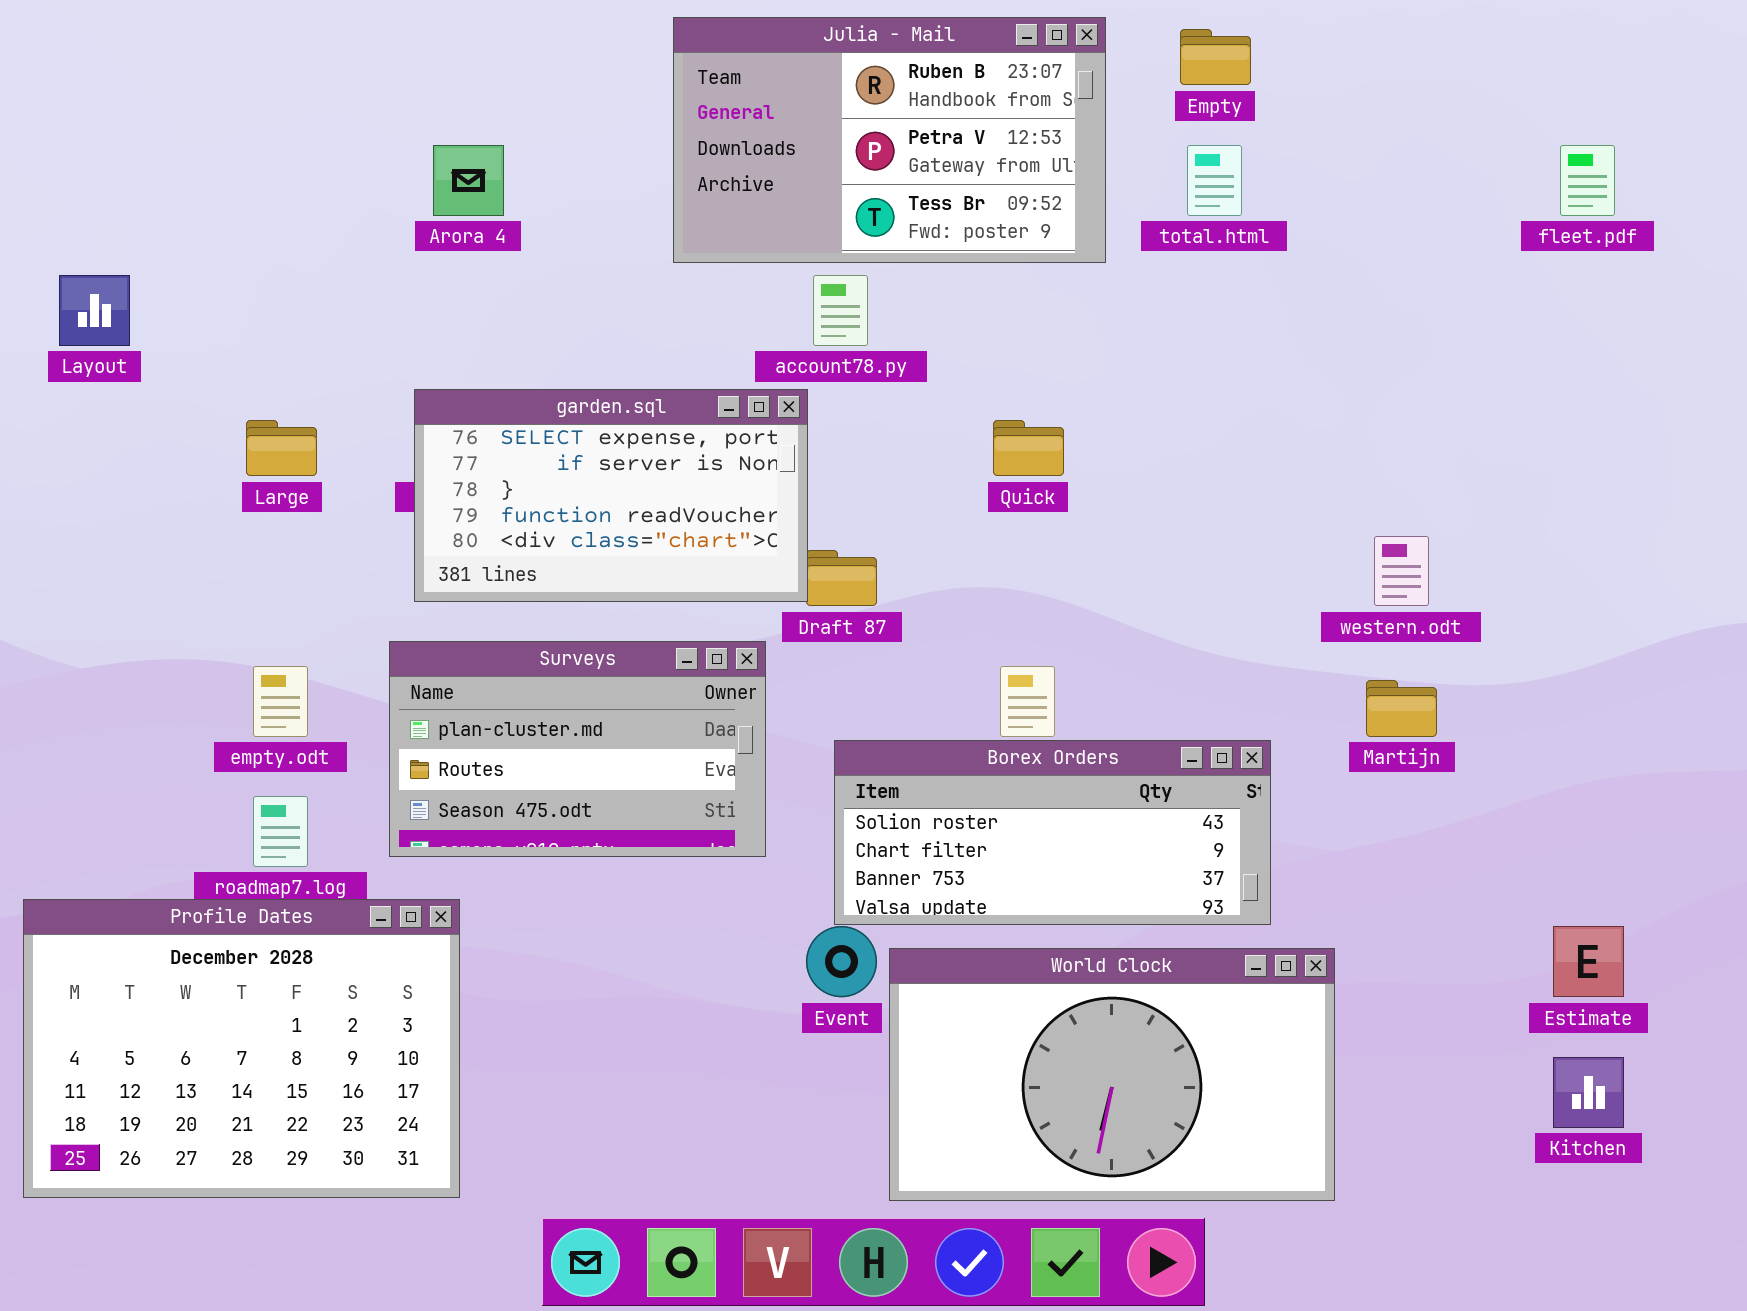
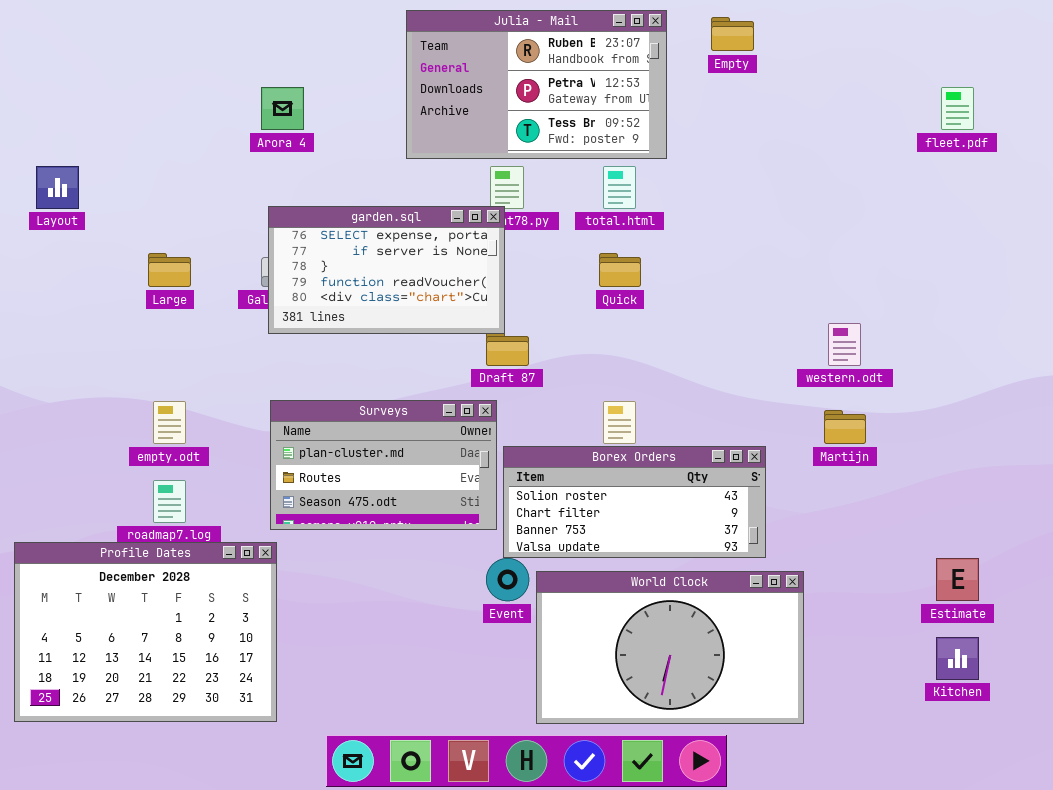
total.html: [1187,145,1242,216] -> [603,166,636,209], moved
garden.sql: [414,389,808,602] -> [268,206,505,334], moved
Surveys: [389,641,766,857] -> [270,400,497,530], moved

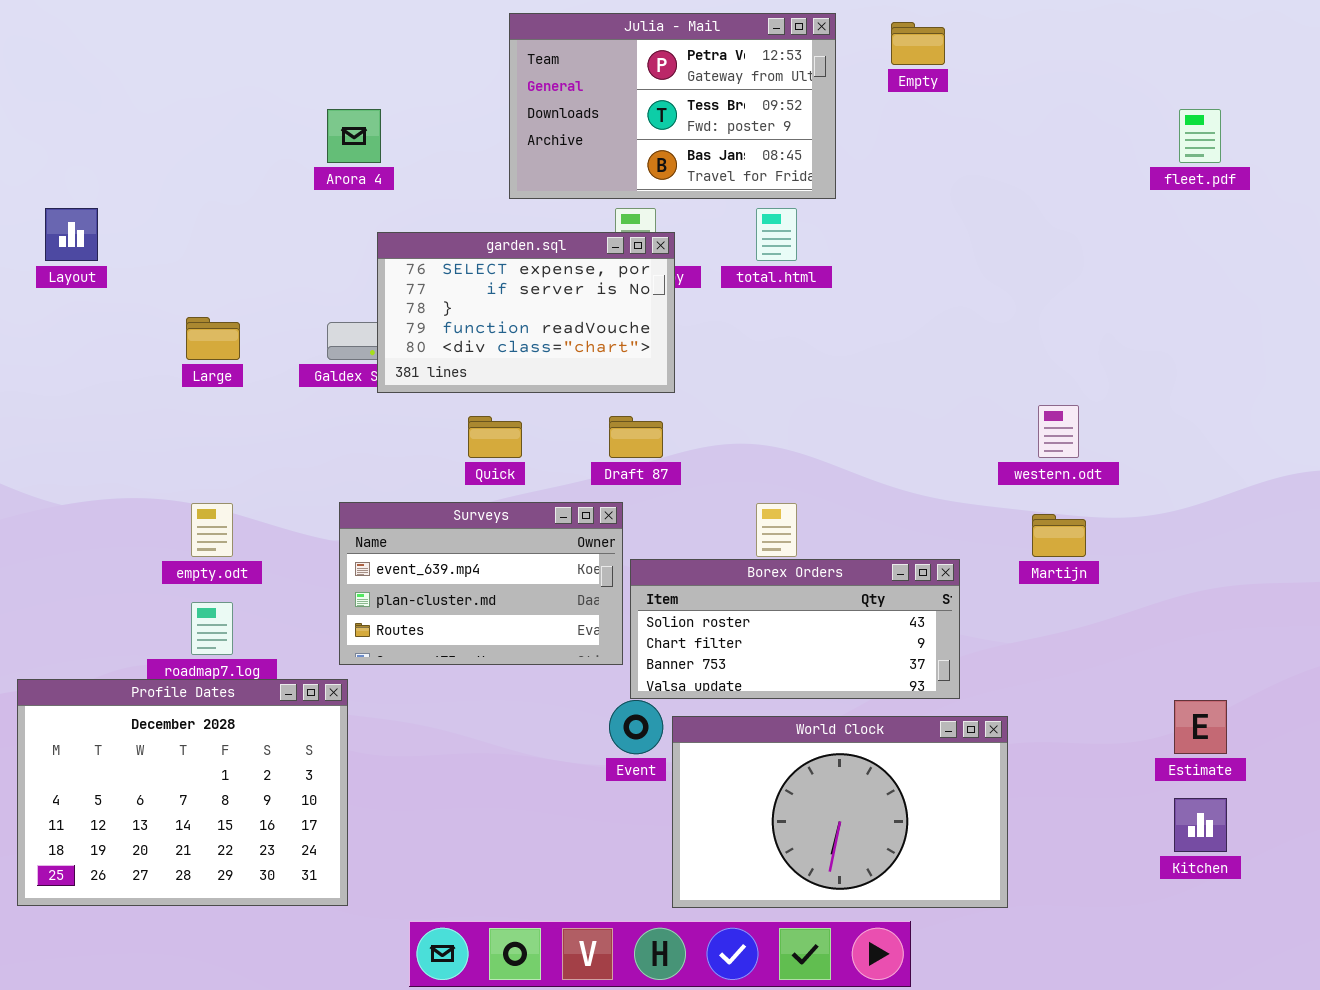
Julia - Mail: [406,10,667,159] -> [509,13,836,199], scrolled down 1 row
garden.sql: [268,206,505,334] -> [377,232,675,393], moved
Quick: [599,253,641,287] -> [468,416,522,458], moved
Surveys: [270,400,497,530] -> [339,502,623,665], scrolled up 1 row

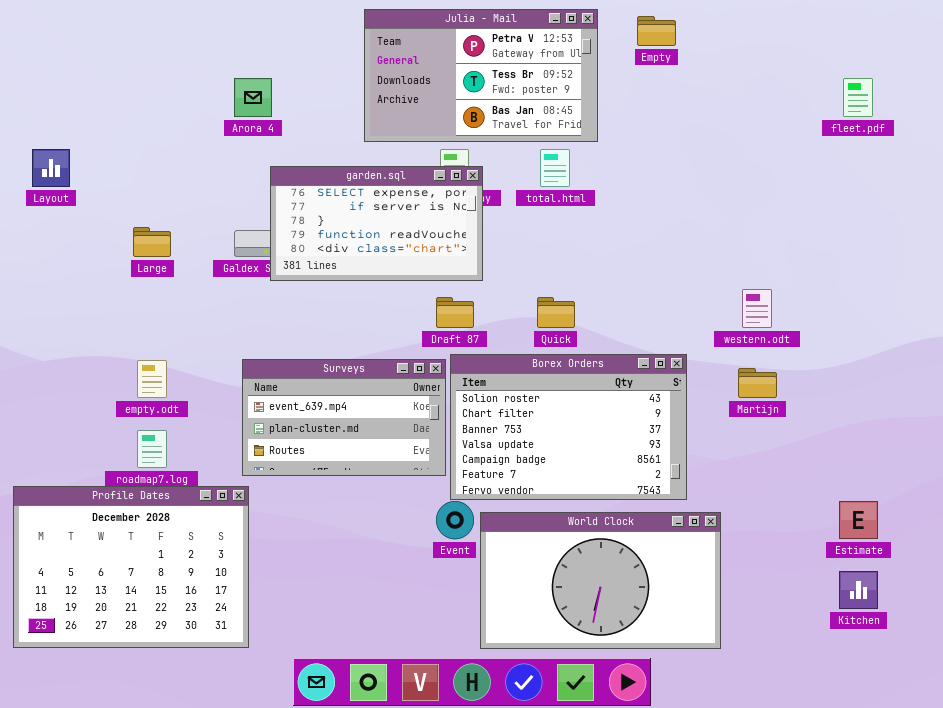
Quick: [468,416,522,458] -> [537,297,575,328], moved
Borex Orders: [630,559,960,699] -> [450,354,687,500], resized

